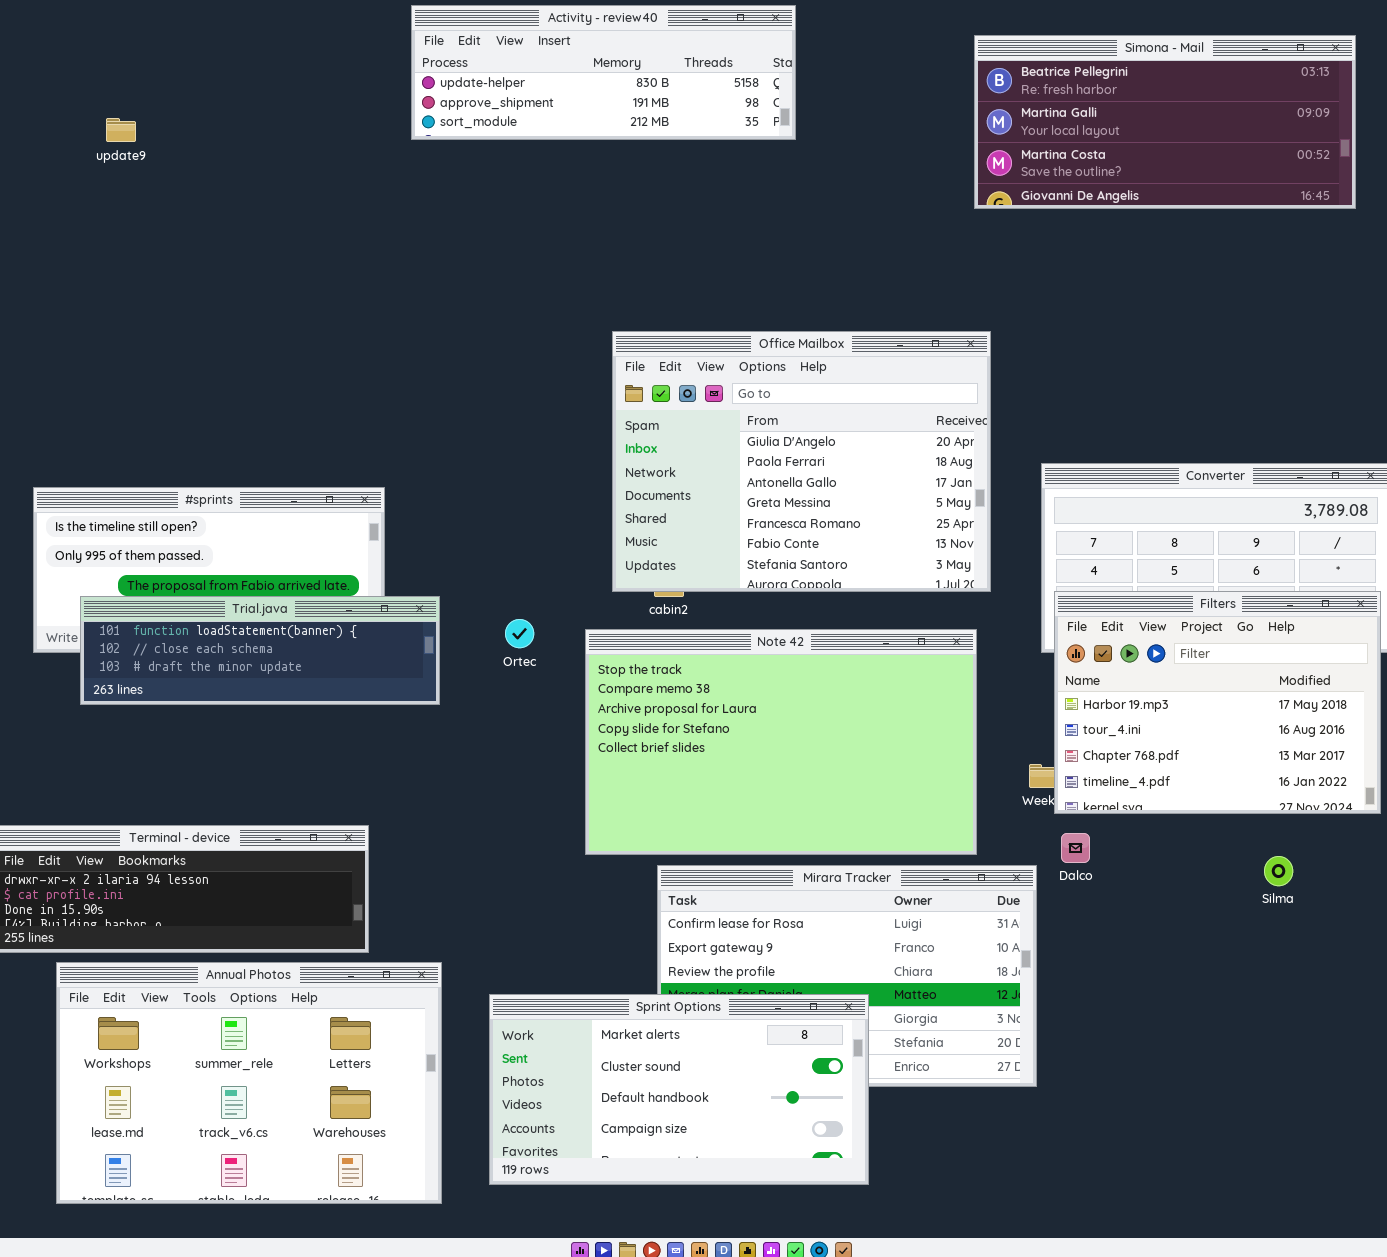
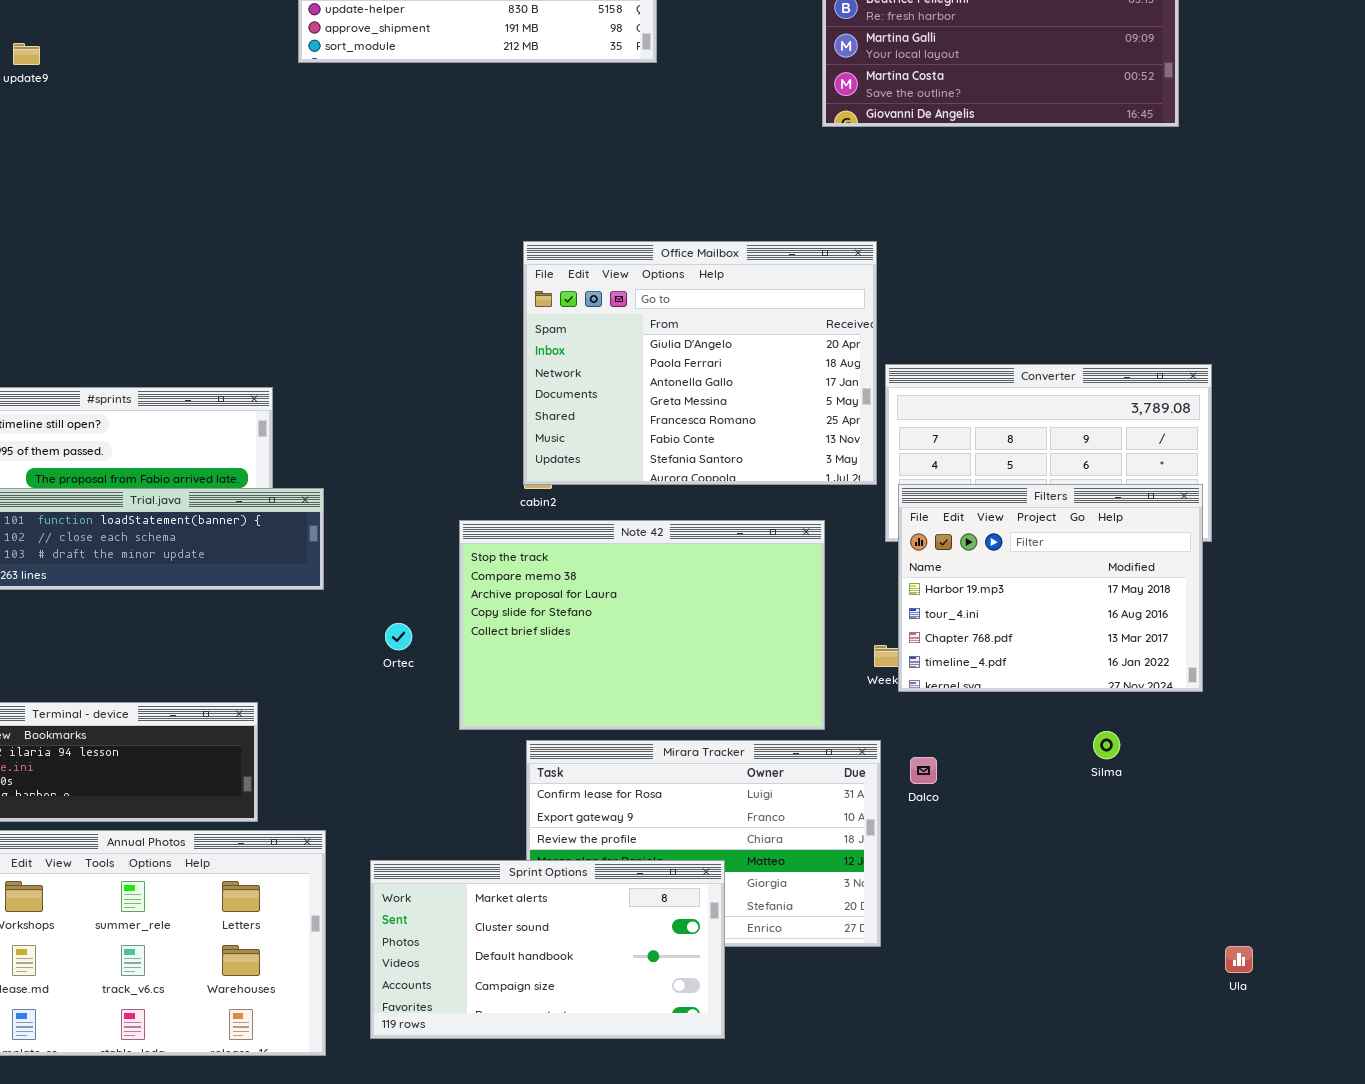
Office Mailbox: [612,331,991,592] -> [523,241,877,485], moved
Ortec: [505,619,534,648] -> [385,623,412,650], moved
Dalco: [1061,833,1090,863] -> [910,757,937,784], moved

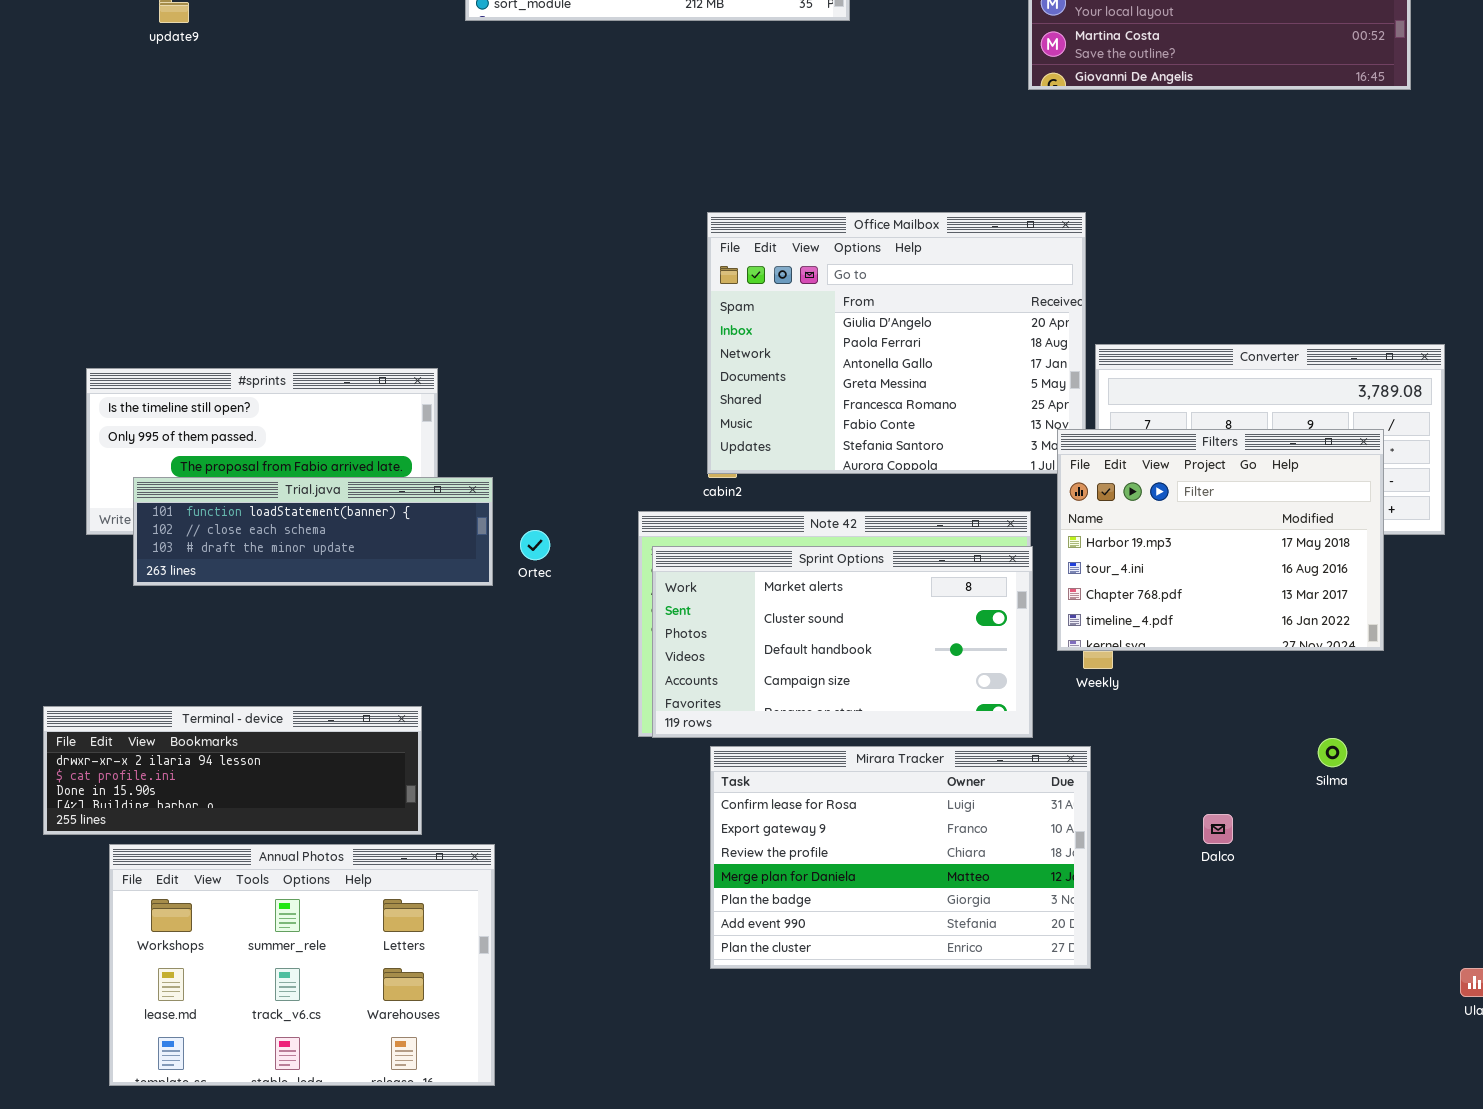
Filters: [898,484,1203,692] -> [1057,429,1384,651], moved
Ortec: [385,623,412,650] -> [520,530,550,560], moved
Dalco: [910,757,937,784] -> [1203,814,1233,844], moved
Sprint Options: [370,860,725,1039] -> [652,546,1033,738], moved

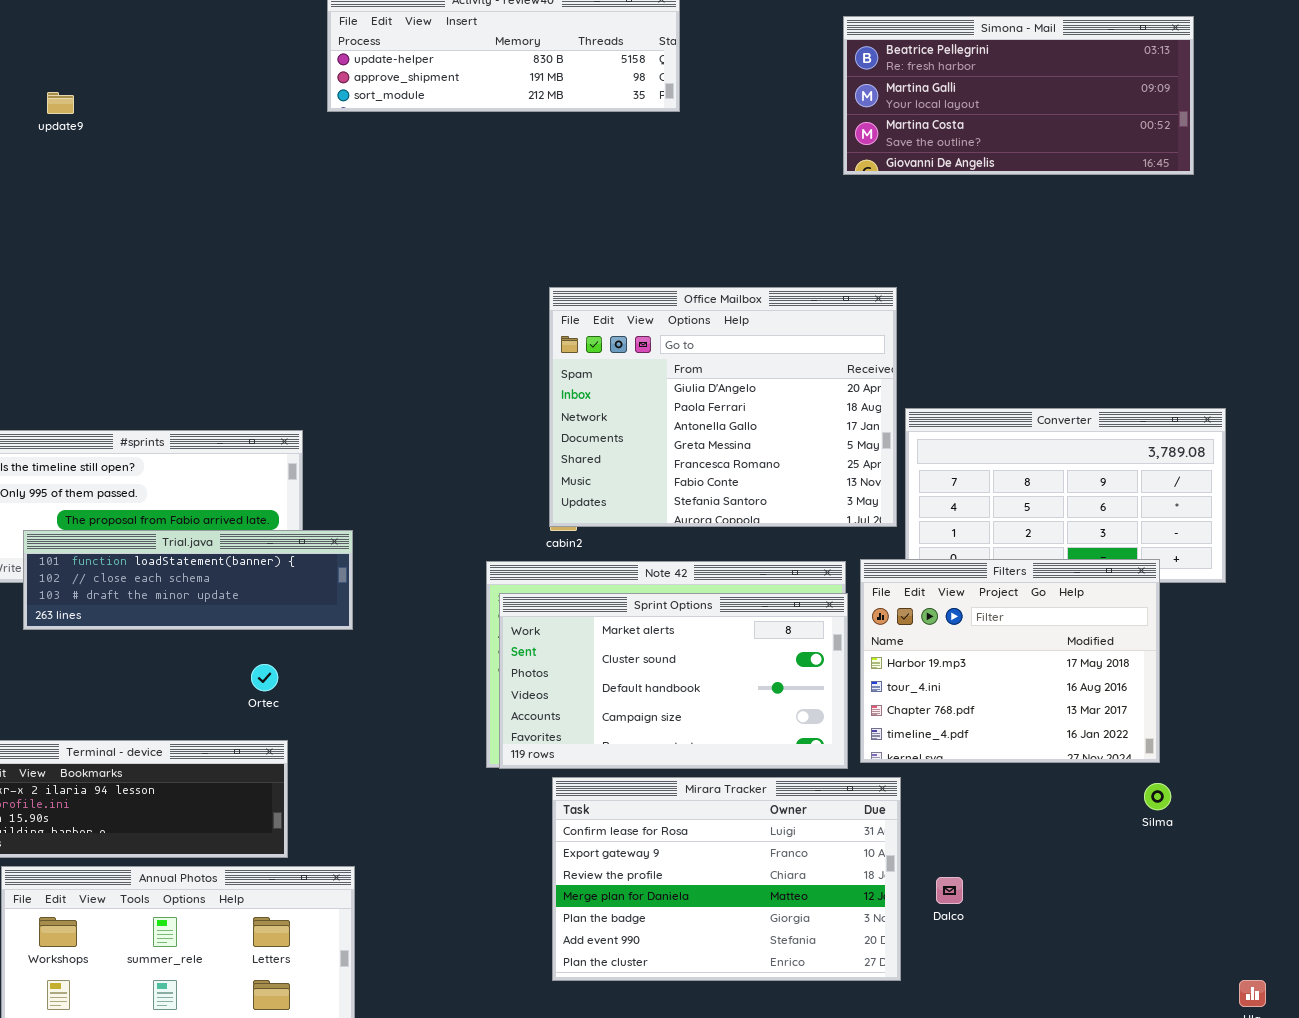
Filters: [1057,429,1384,651] -> [860,559,1160,763], moved
Ortec: [520,530,550,560] -> [251,664,278,691], moved
Silma: [1318,738,1347,767] -> [1144,783,1171,810], moved
Dalco: [1203,814,1233,844] -> [936,877,963,904], moved

